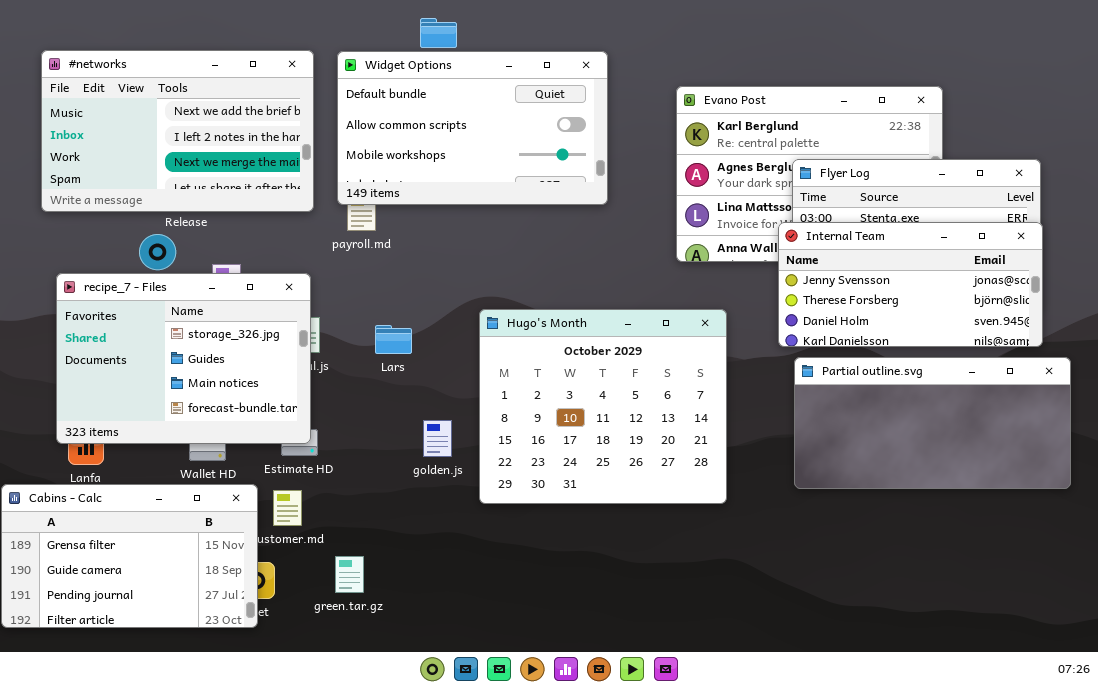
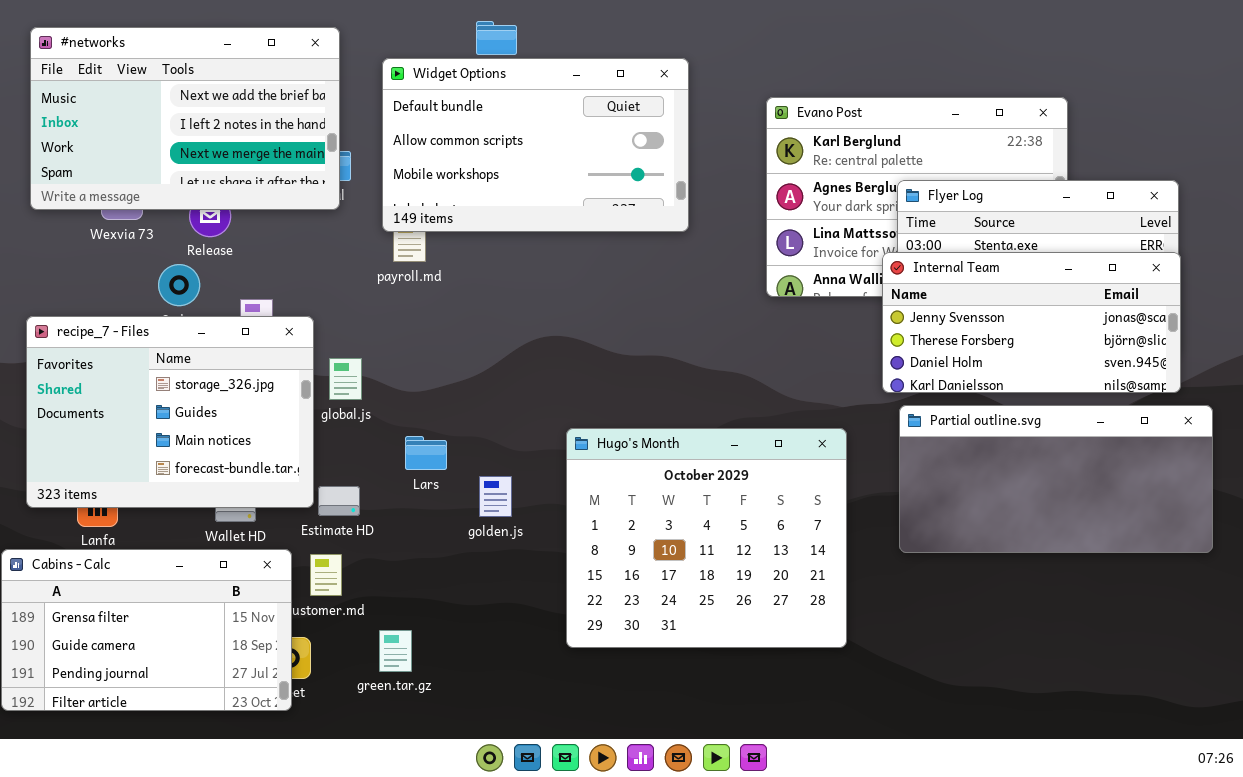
#networks: [41,50,314,212] -> [30,27,340,210], moved
recipe_7 - Files: [56,273,311,444] -> [26,316,314,508], moved
Hugo's Month: [479,309,727,504] -> [566,428,847,648], moved
Lars: [375,325,412,354] -> [405,436,447,470], moved

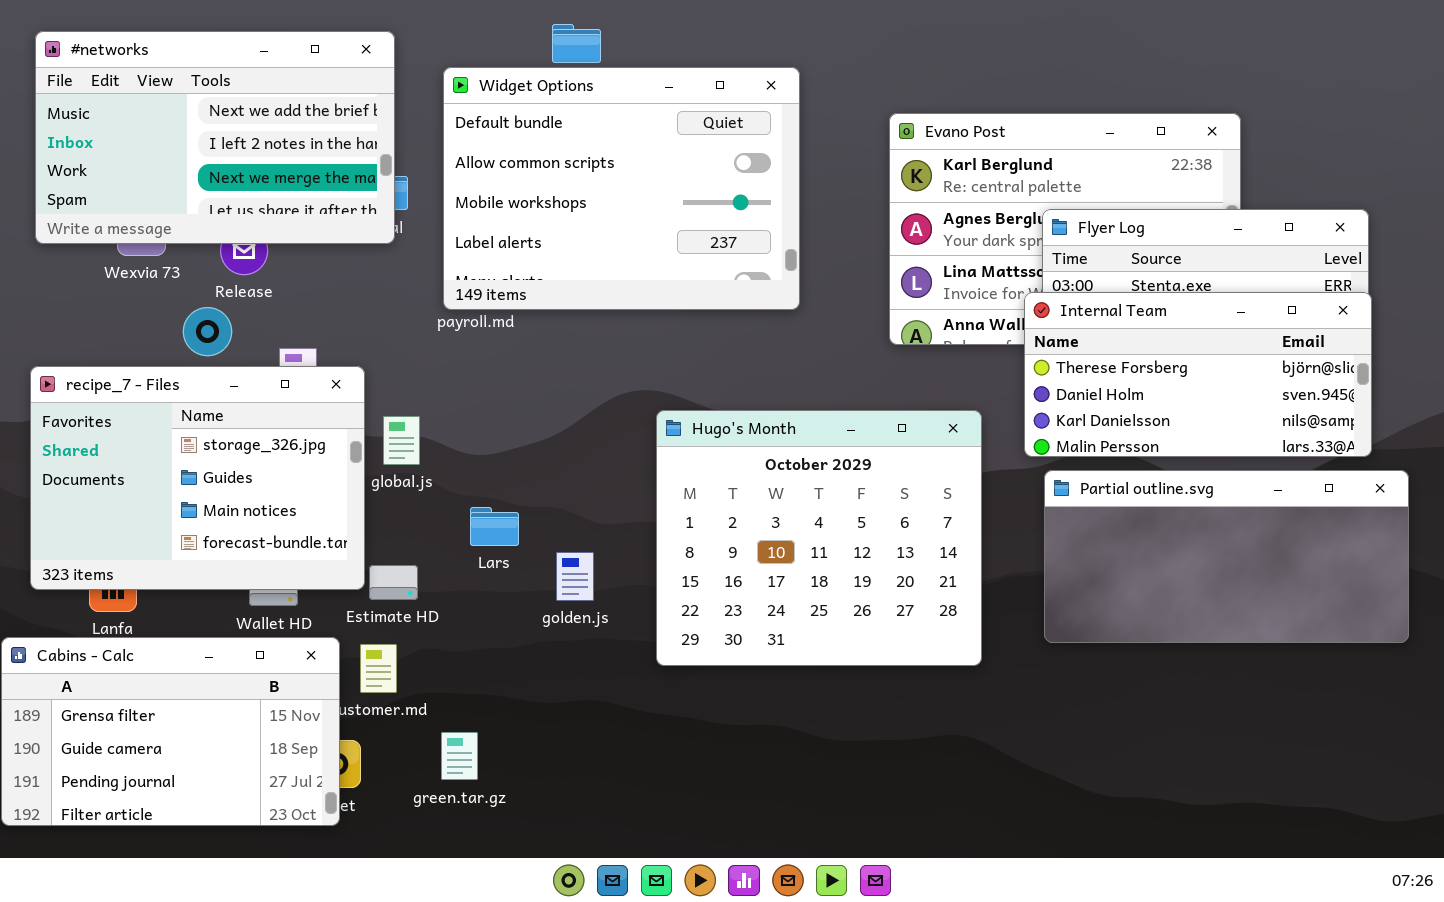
Widget Options: [382,58,689,232] -> [443,67,800,310], resized
Internal Team: [882,252,1181,393] -> [1024,292,1372,457], scrolled down 1 row
Hugo's Month: [566,428,847,648] -> [656,410,982,666], moved

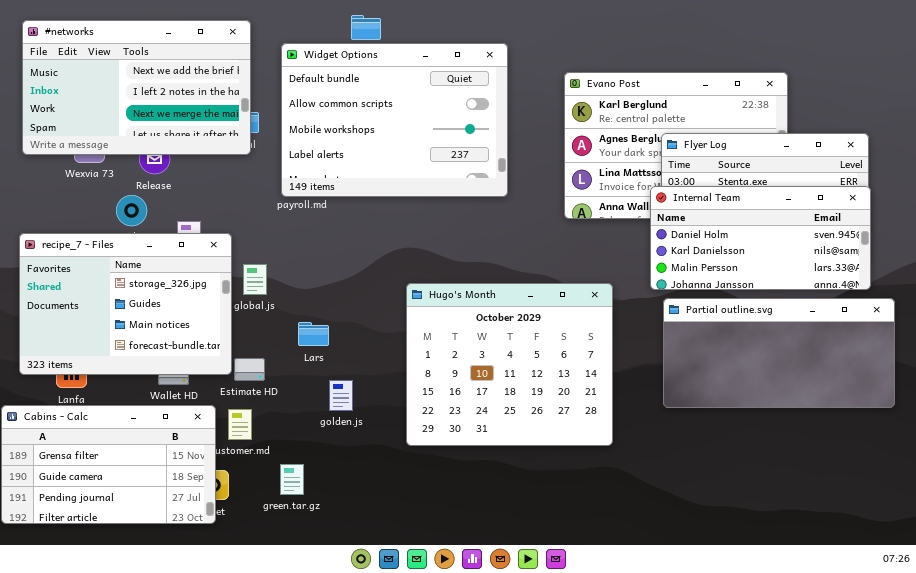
Internal Team: [1024,292,1372,457] -> [650,186,871,290], scrolled down 1 row
Hugo's Month: [656,410,982,666] -> [406,283,613,446], moved
golden.js: [556,552,594,601] -> [329,380,353,411], moved

